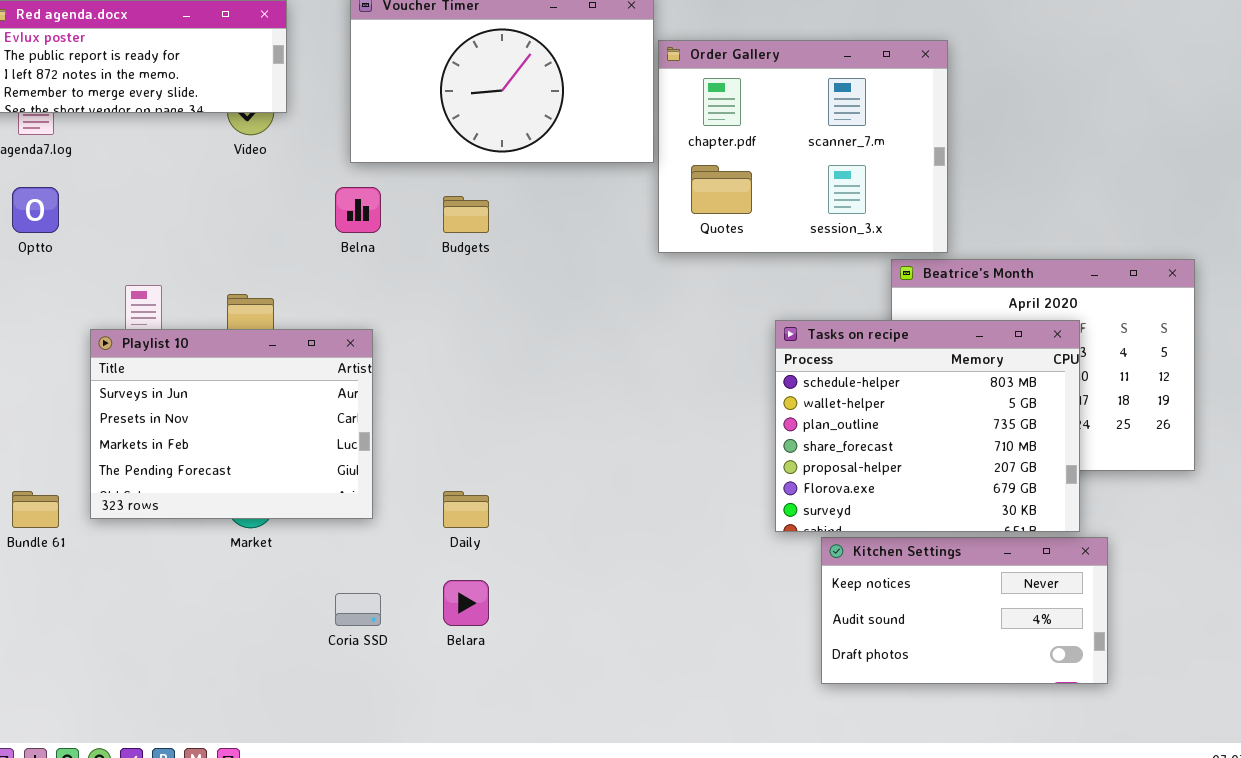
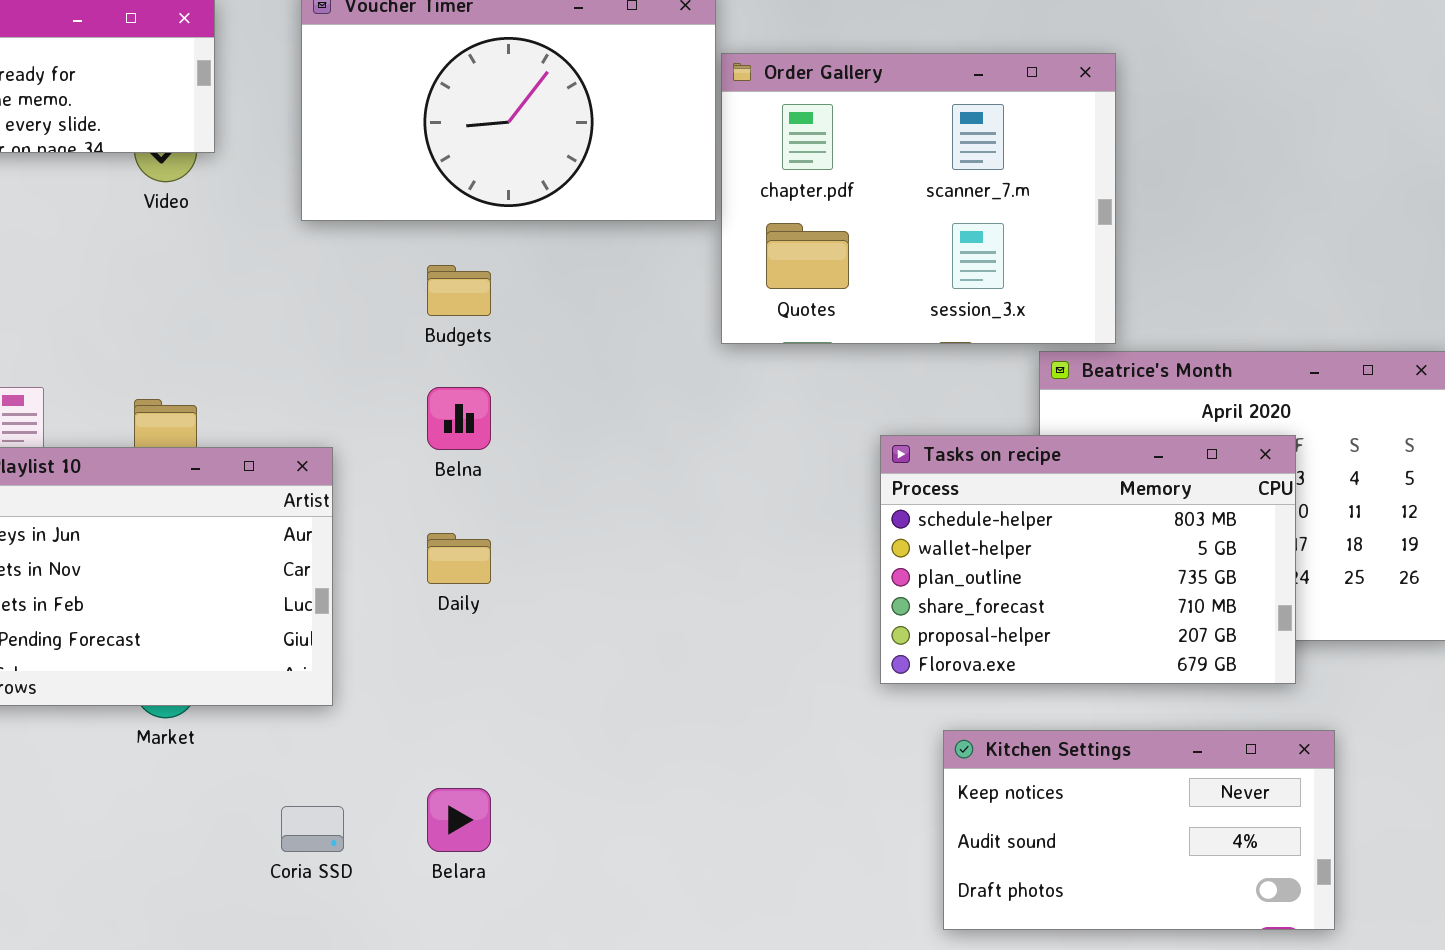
Belna: [335,187,381,233] -> [427,387,491,450], moved
Tasks on recipe: [775,320,1080,532] -> [880,435,1296,684], resized
Daily: [443,491,489,528] -> [427,533,491,584], moved

